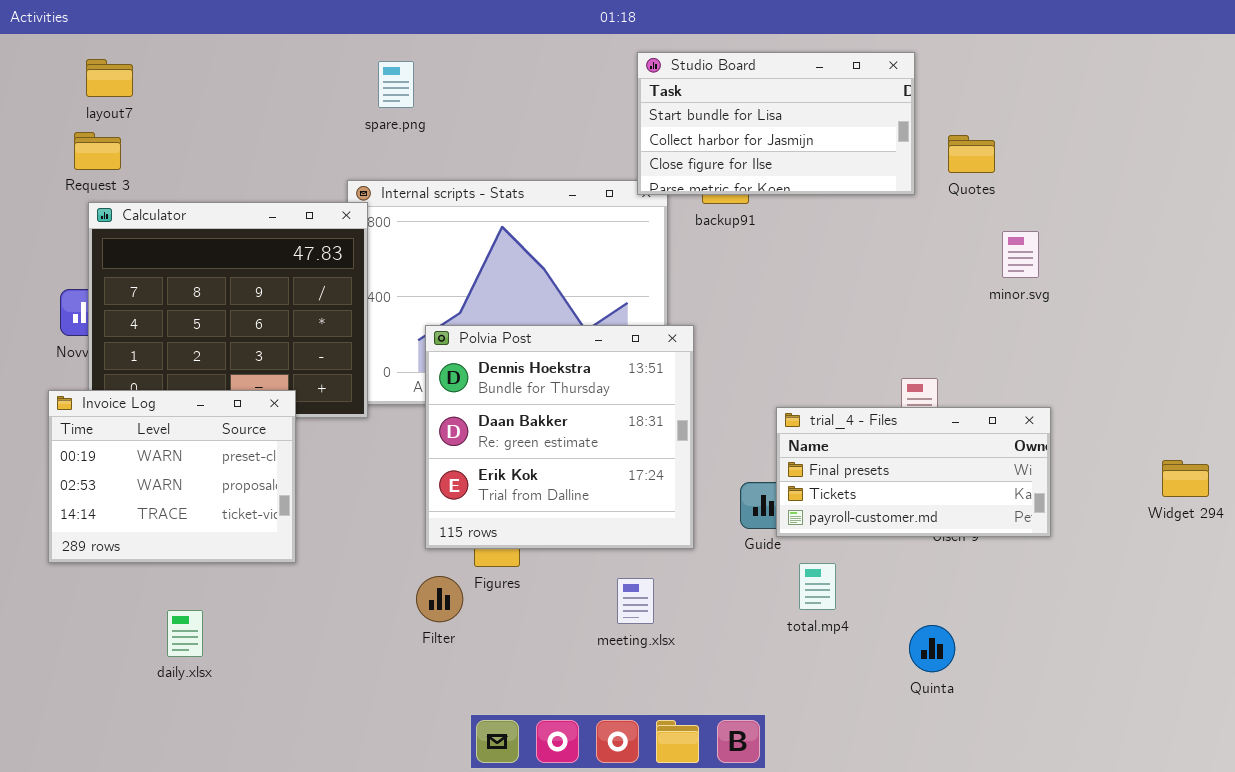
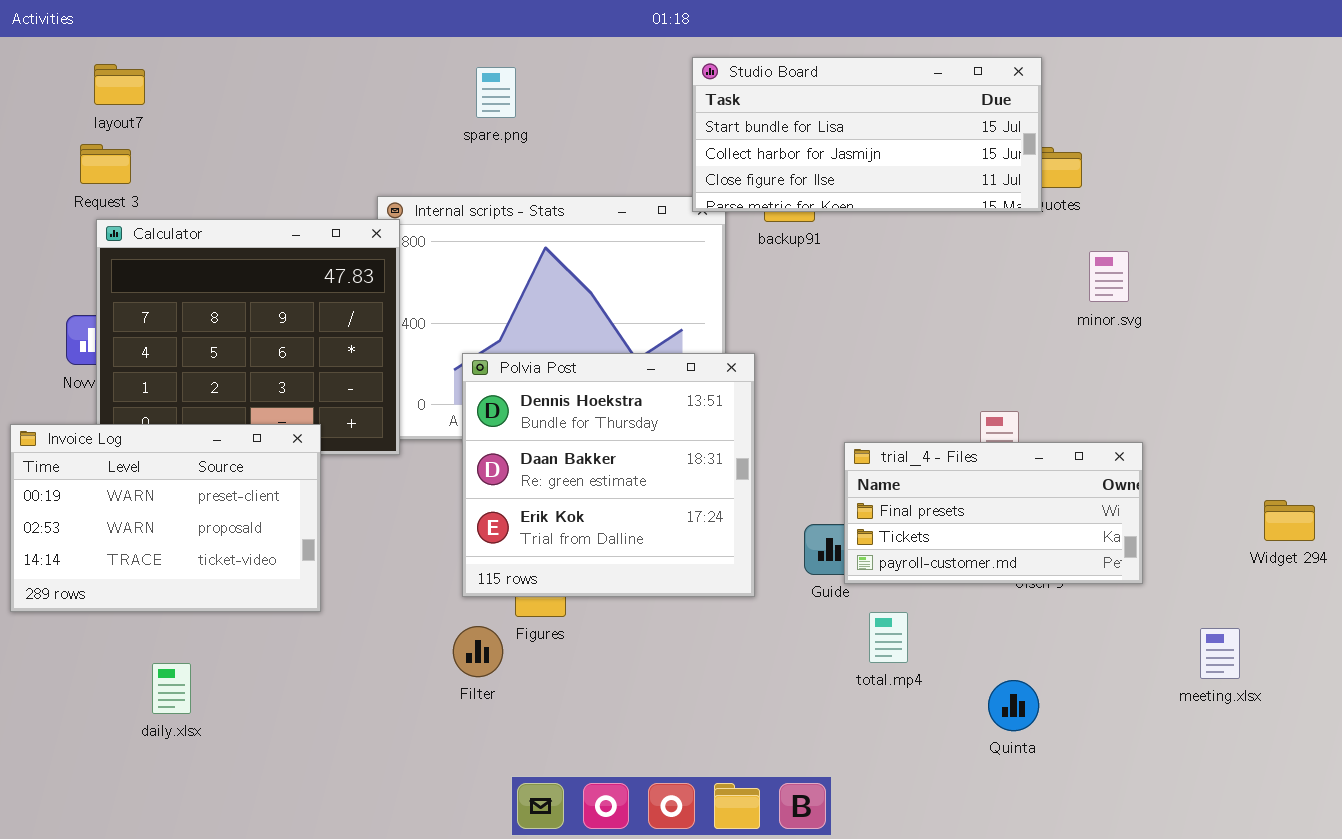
Studio Board: [637,52,915,195] -> [692,57,1042,212], resized
spare.png: [378,61,414,108] -> [476,67,516,118], moved
Invoice Log: [48,390,296,563] -> [10,424,321,612], resized
meeting.xlsx: [617,578,654,624] -> [1200,628,1240,679], moved
daily.xlsx: [167,610,203,657] -> [152,663,191,714], moved

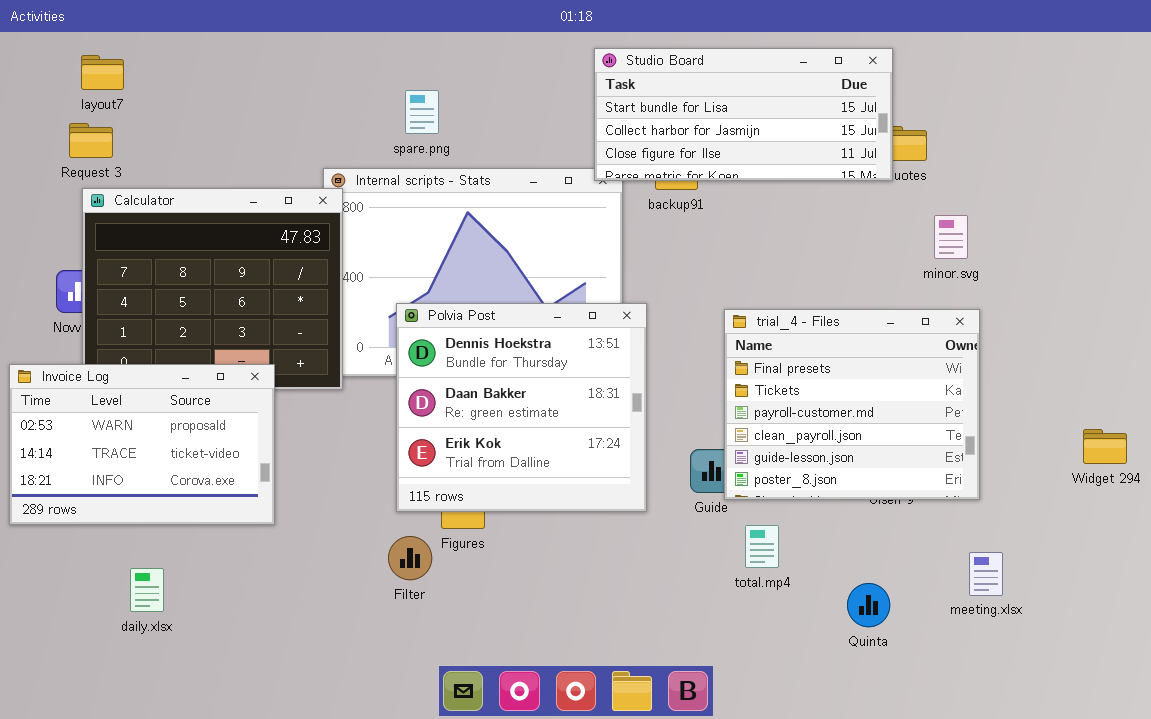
spare.png: [476,67,516,118] -> [405,90,439,134], moved
Invoice Log: [10,424,321,612] -> [9,364,275,525], scrolled down 1 row
trial_4 - Files: [844,442,1143,584] -> [724,309,980,500], resized
meeting.xlsx: [1200,628,1240,679] -> [969,552,1003,596], moved

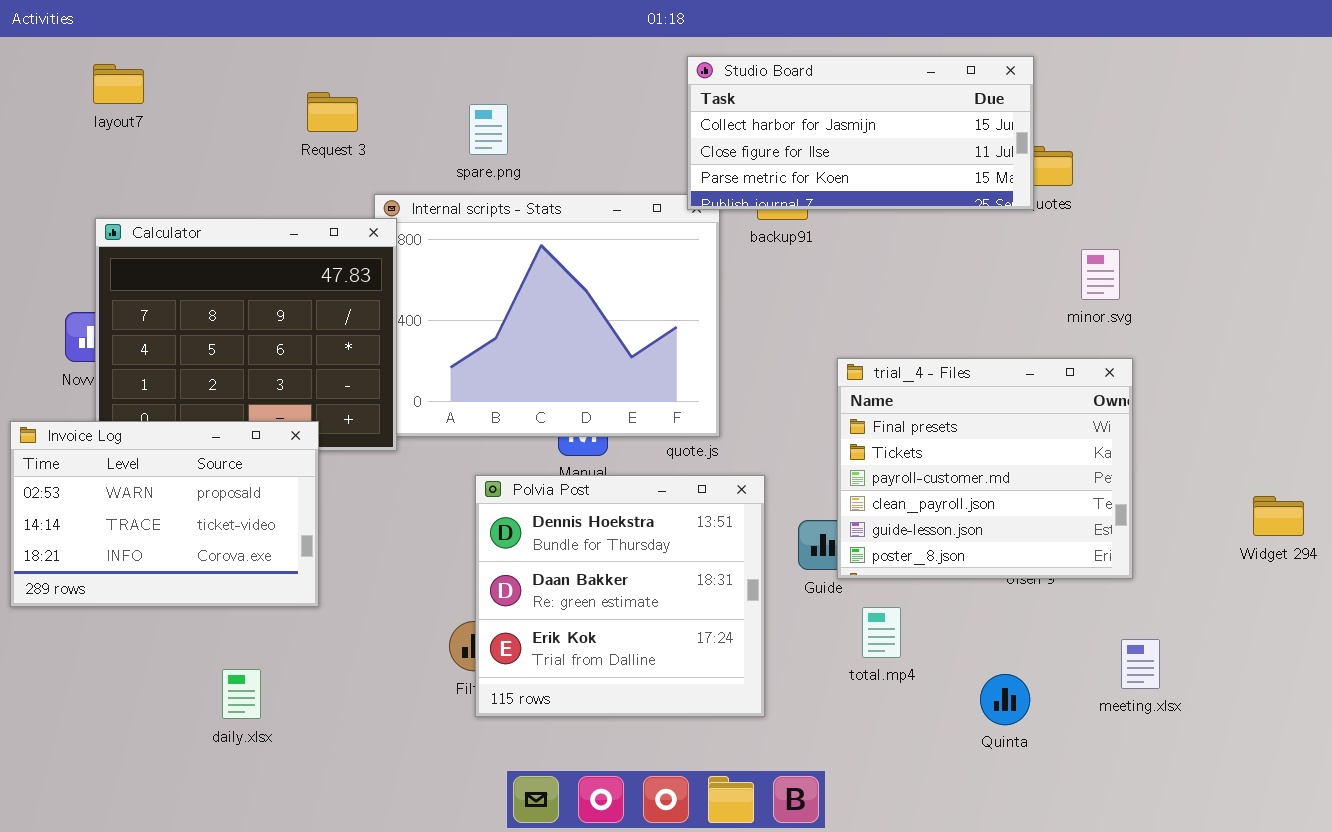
Studio Board: [594,48,893,181] -> [687,56,1034,210], scrolled down 1 row
Request 3: [69,123,113,158] -> [307,92,358,132], moved
Polvia Post: [396,303,647,512] -> [475,475,765,717], moved
daily.xlsx: [130,568,164,612] -> [222,669,261,719], moved

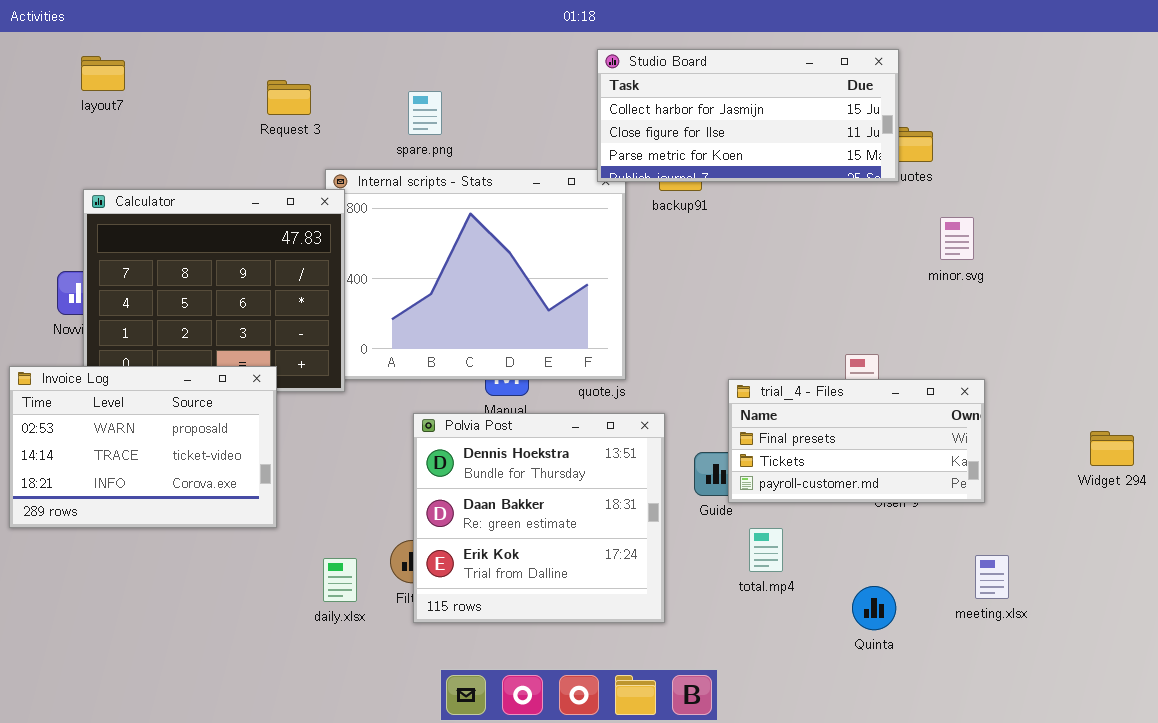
trial_4 - Files: [837,358,1133,579] -> [728,379,985,503], resized
daily.xlsx: [222,669,261,719] -> [323,558,357,602], moved

